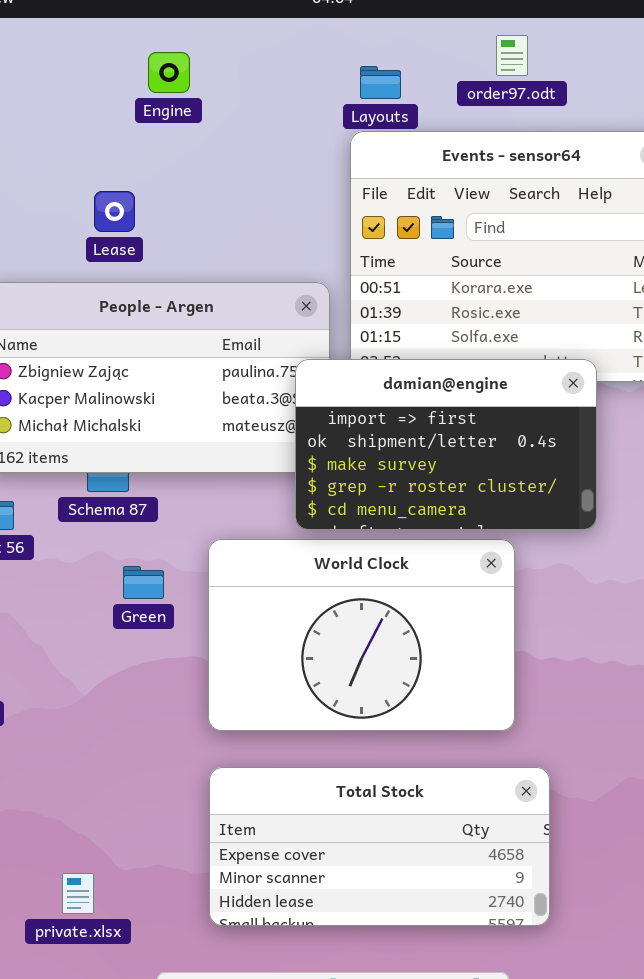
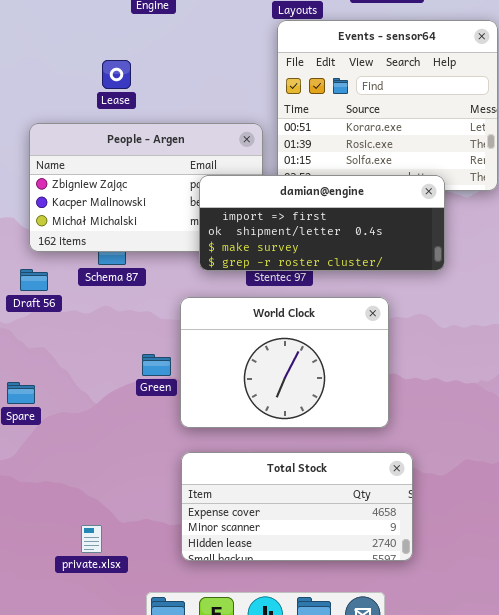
damian@engine: [295,359,597,530] -> [199,175,445,271], resized
Green: [123,566,164,599] -> [142,354,171,376], moved

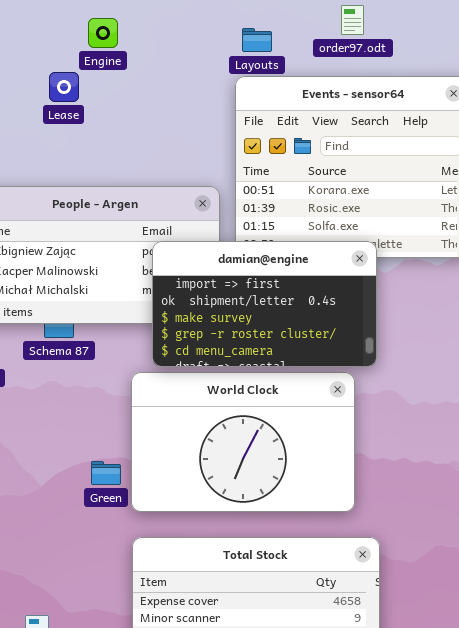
Lease: [102,60,131,89] -> [49,72,79,102], moved
damian@engine: [199,175,445,271] -> [152,241,377,367], resized
Green: [142,354,171,376] -> [91,461,121,485], moved

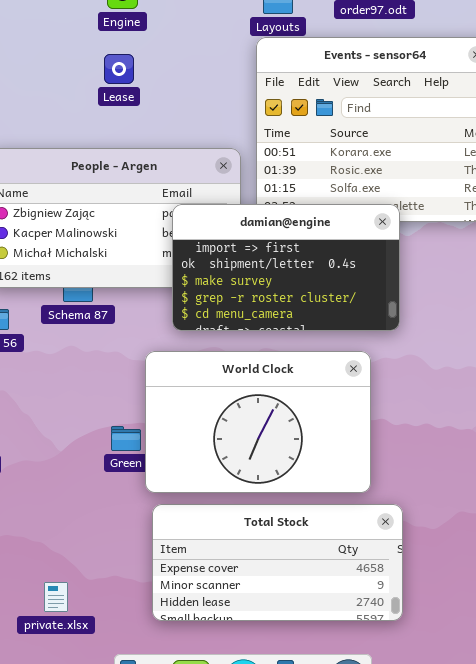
Lease: [49,72,79,102] -> [104,54,134,84], moved
World Clock: [131,372,355,512] -> [145,351,371,493], moved

